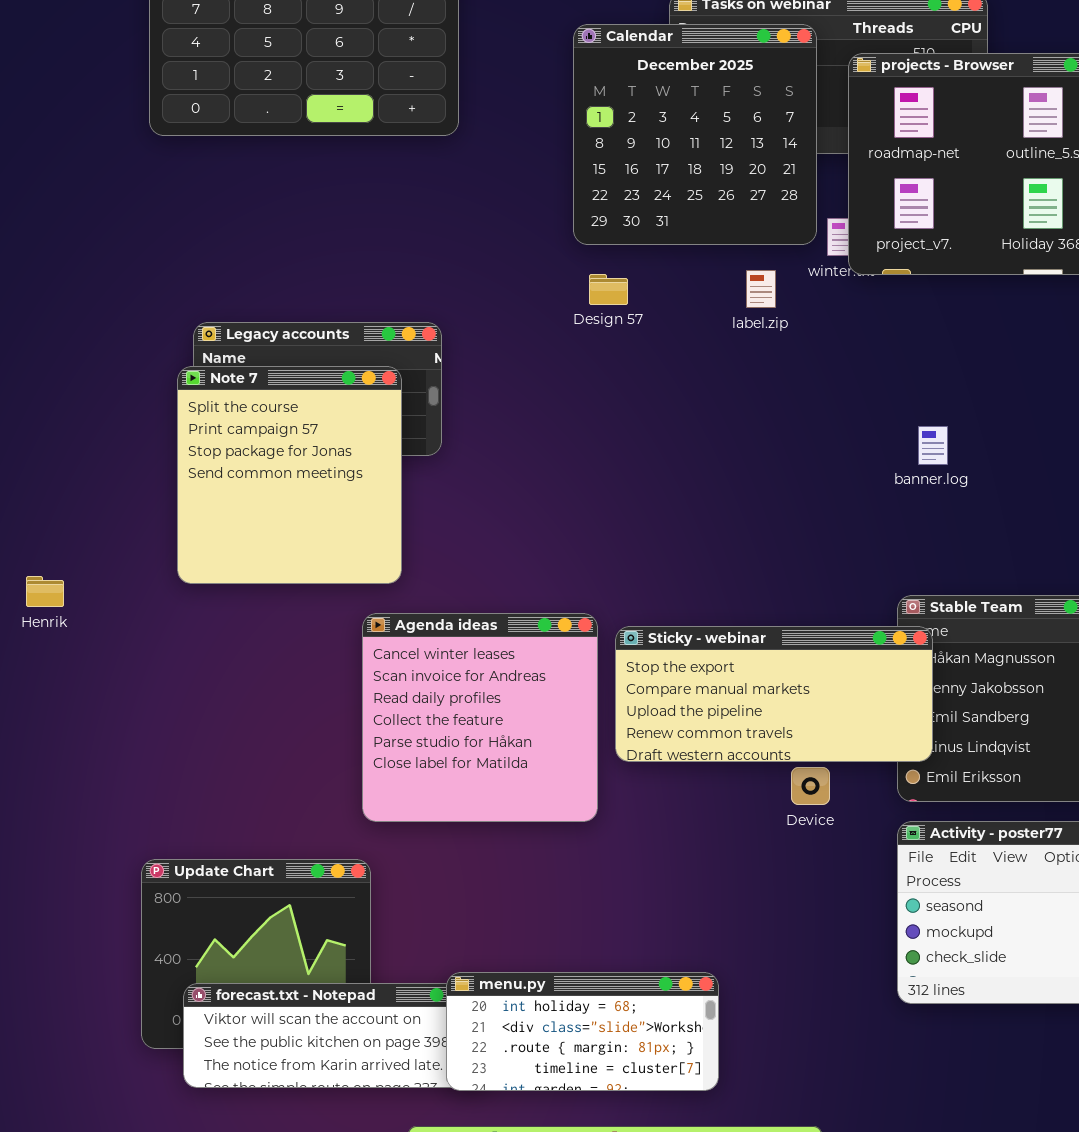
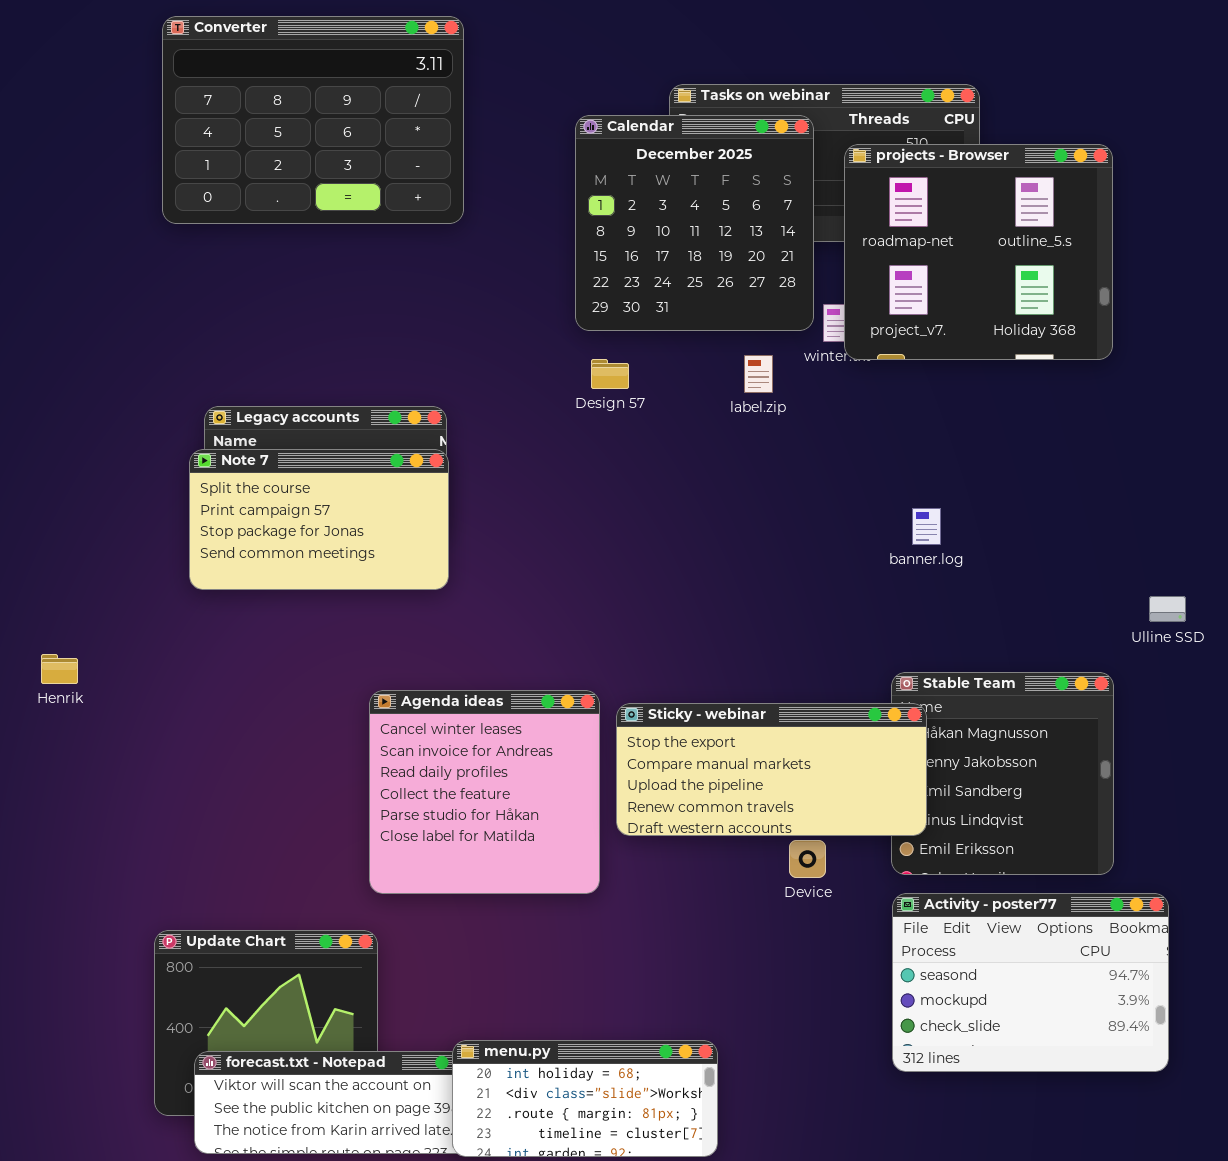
Note 7: [177,366,402,584] -> [189,449,449,590], resized

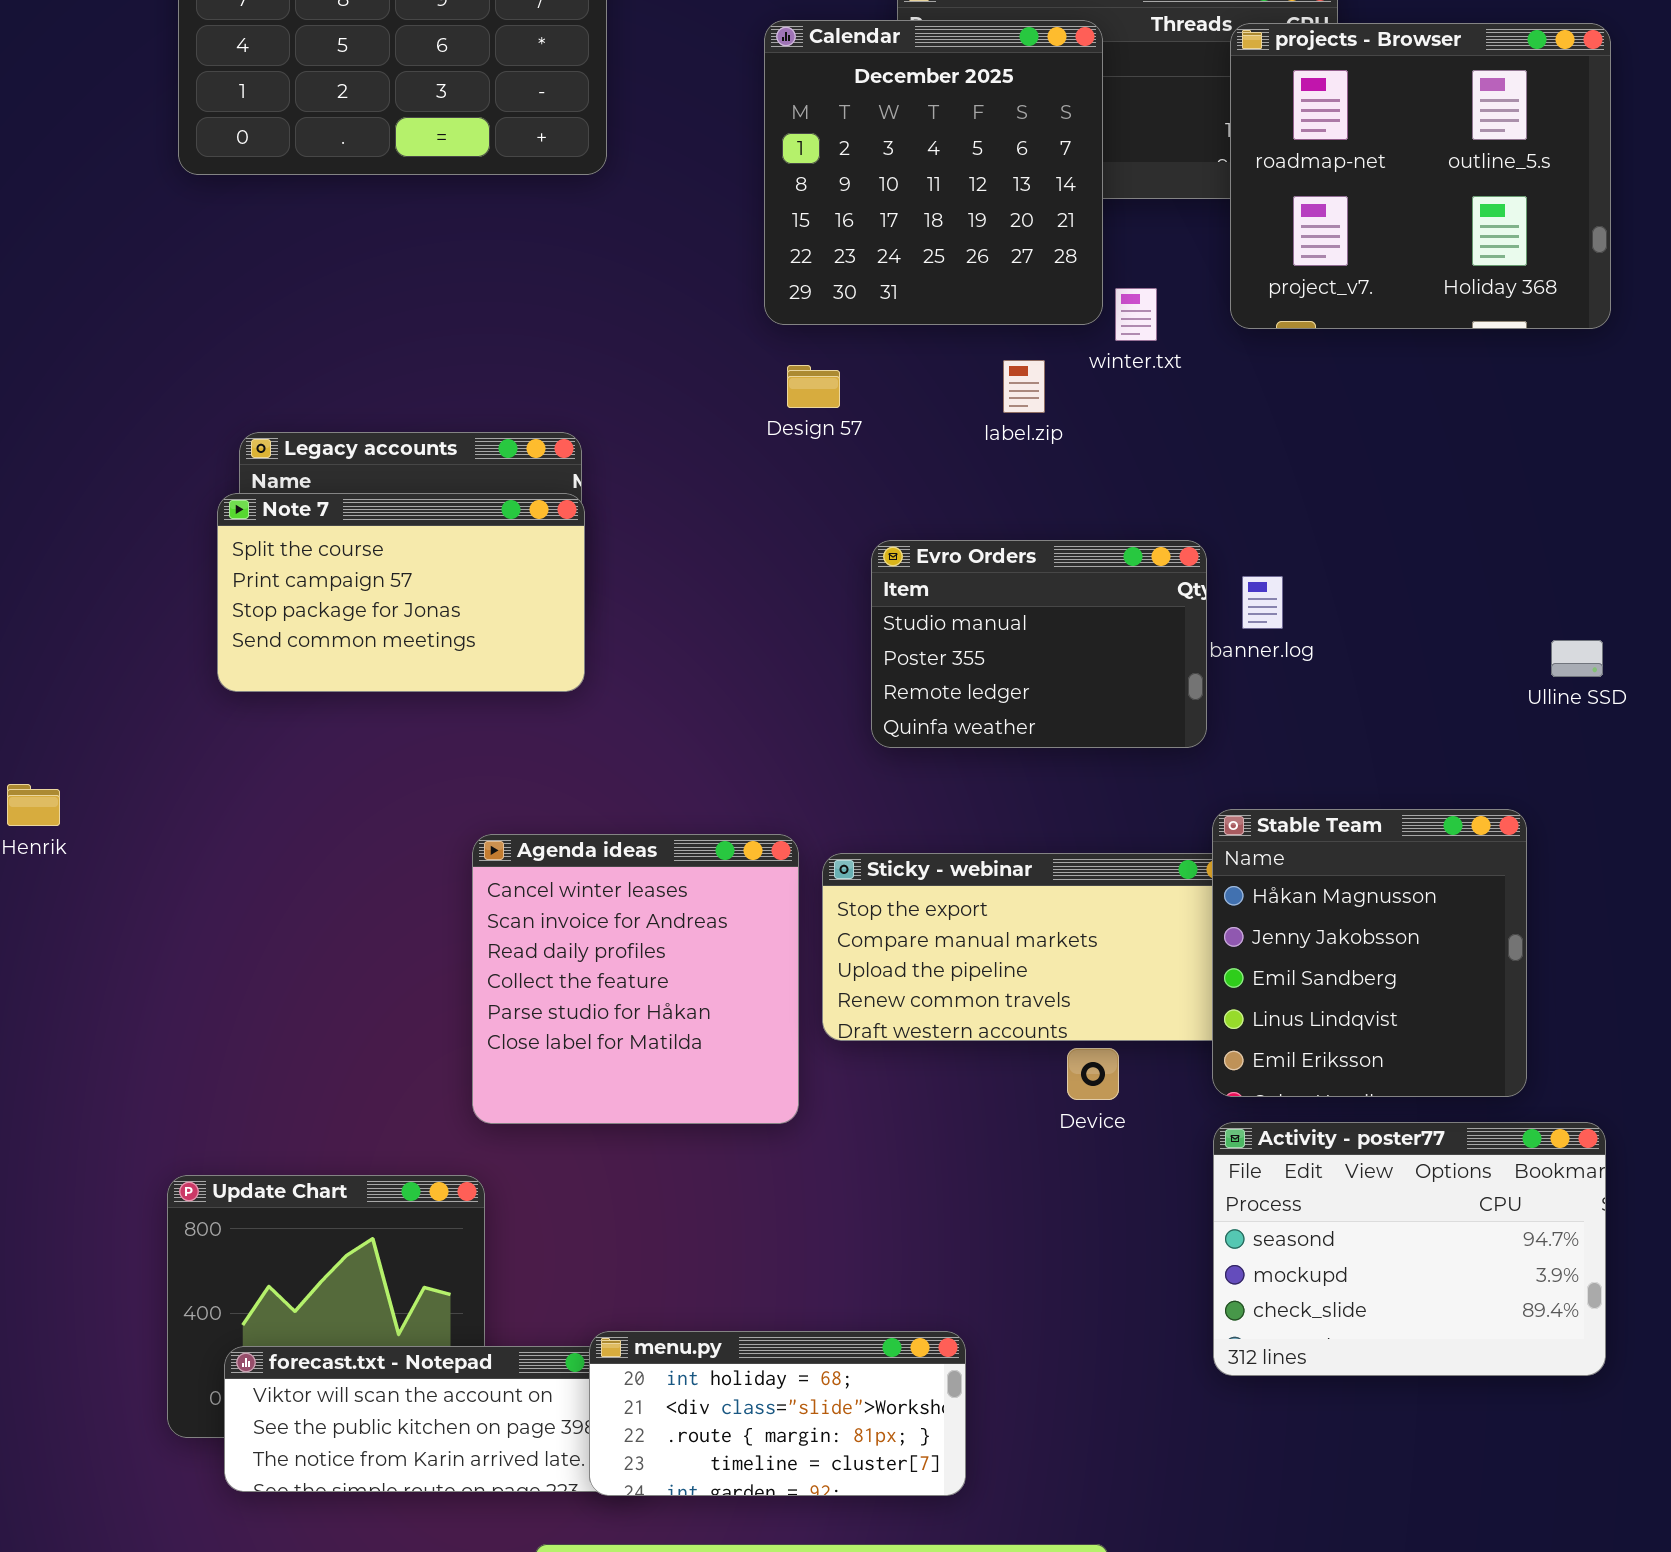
projects - Browser: [844,144,1113,360] -> [1230,23,1611,329], moved
Evro Orders: none -> [871,540,1207,748], opened
Ulline SSD: [1149,596,1186,622] -> [1551,640,1603,677], moved
Stable Team: [891,672,1114,875] -> [1212,809,1527,1097], raised

